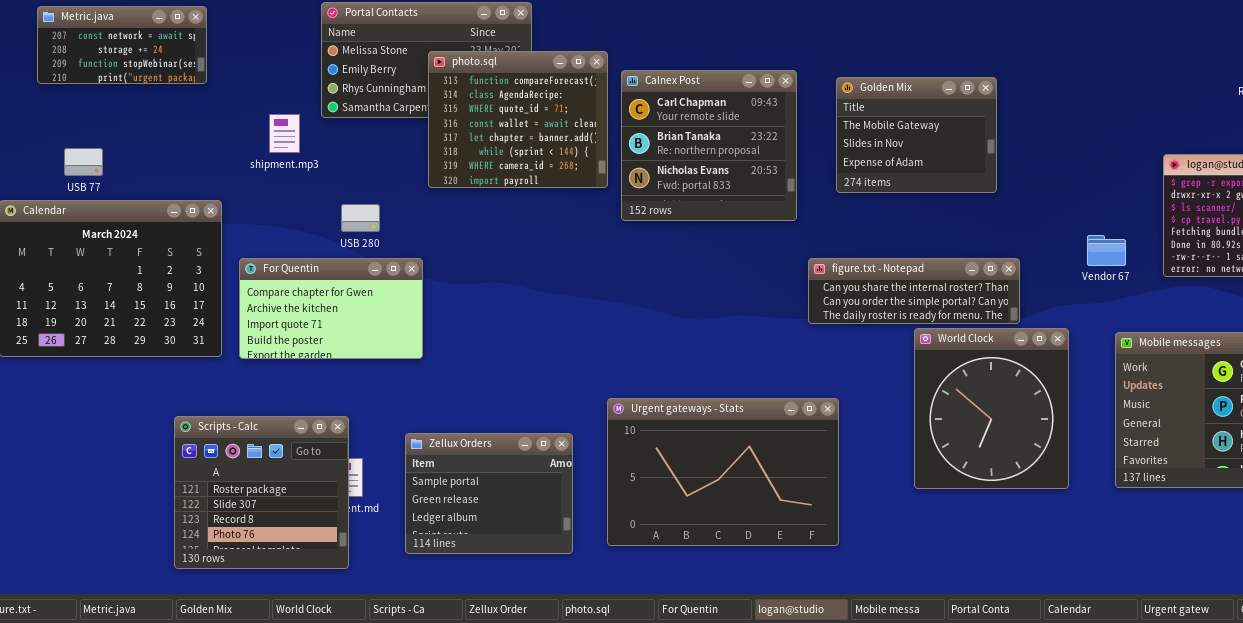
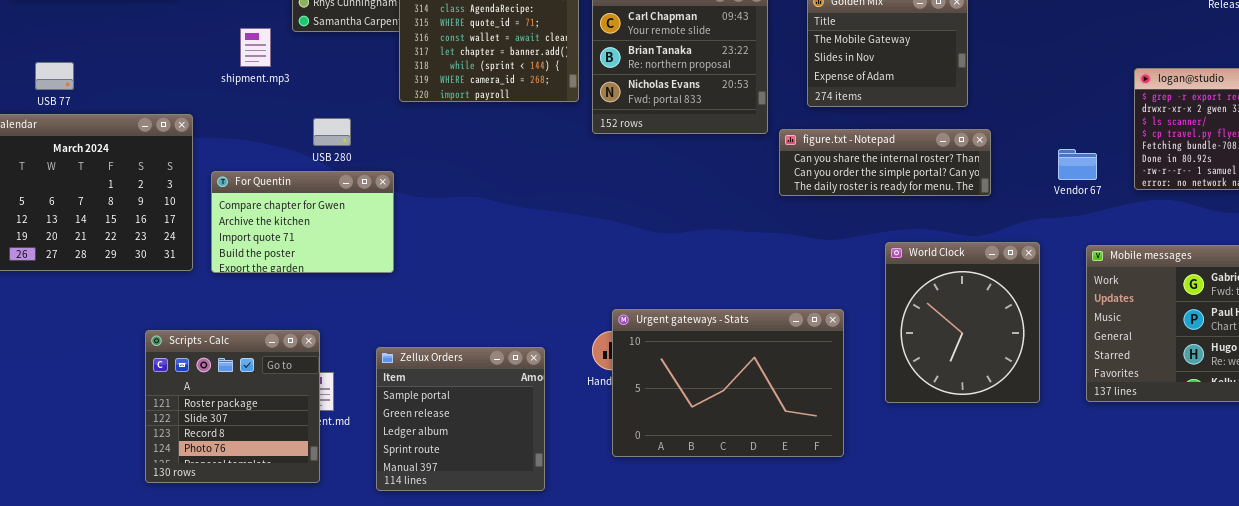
figure.txt - Notepad: [808,258,1020,324] -> [779,129,991,196], moved
Urgent gateways - Stats: [607,398,839,546] -> [612,309,844,457], moved
Zellux Orders: [405,433,573,554] -> [376,347,545,491], resized

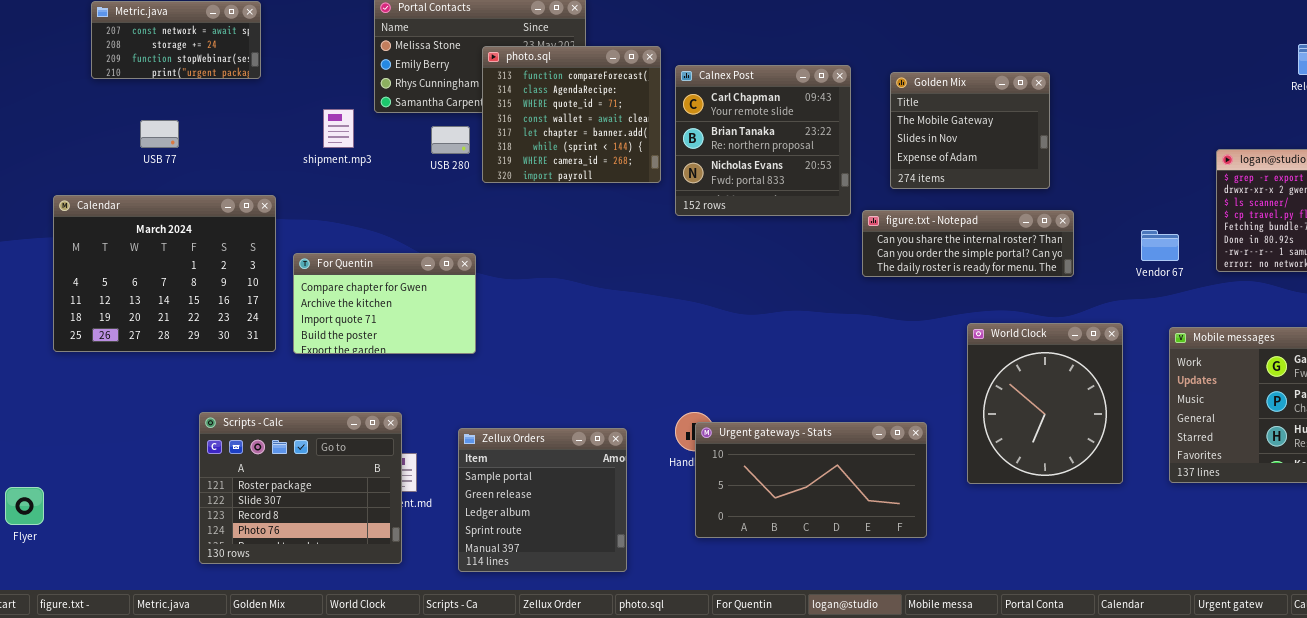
USB 77: [35,62,74,90] -> [140,120,179,148], moved
USB 280: [313,118,351,146] -> [431,126,470,154], moved
Urgent gateways - Stats: [612,309,844,457] -> [695,422,927,538], resized
Scripts - Calc: [145,330,320,483] -> [199,412,402,564], resized

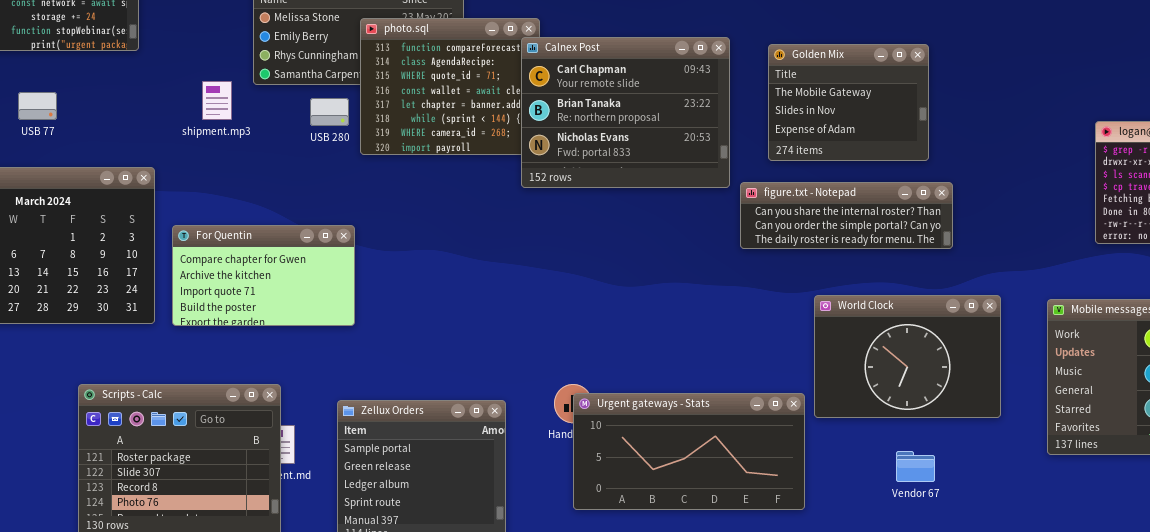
Calnex Post: [675,65,851,216] -> [521,37,730,188], resized
Vendor 67: [1141,230,1179,261] -> [896,451,935,482], moved
World Clock: [967,323,1123,484] -> [814,295,1001,418], resized

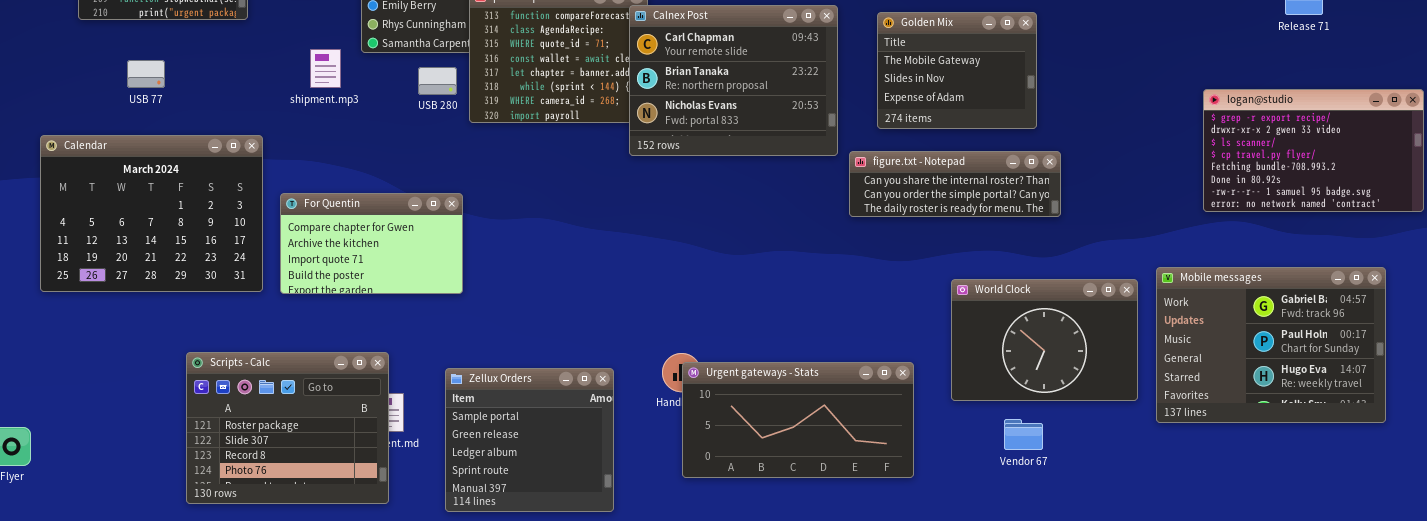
World Clock: [814,295,1001,418] -> [951,279,1138,401], moved

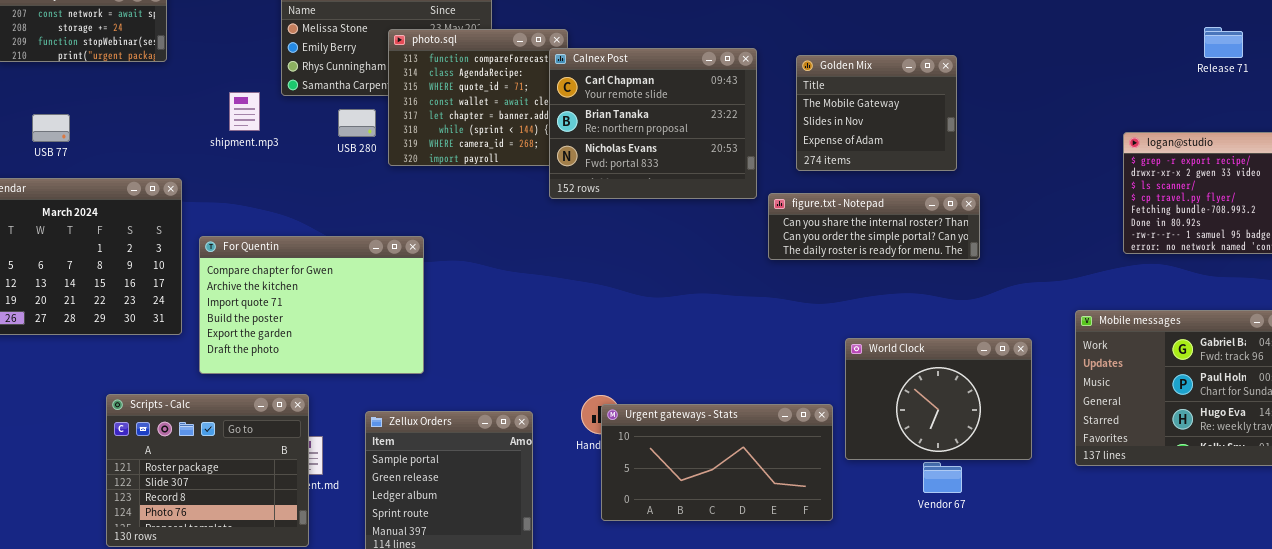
USB 77: [127,60,165,88] -> [32,114,70,142], moved
For Quentin: [280,193,463,294] -> [199,236,424,374], resized
World Clock: [951,279,1138,401] -> [845,338,1032,460], moved

